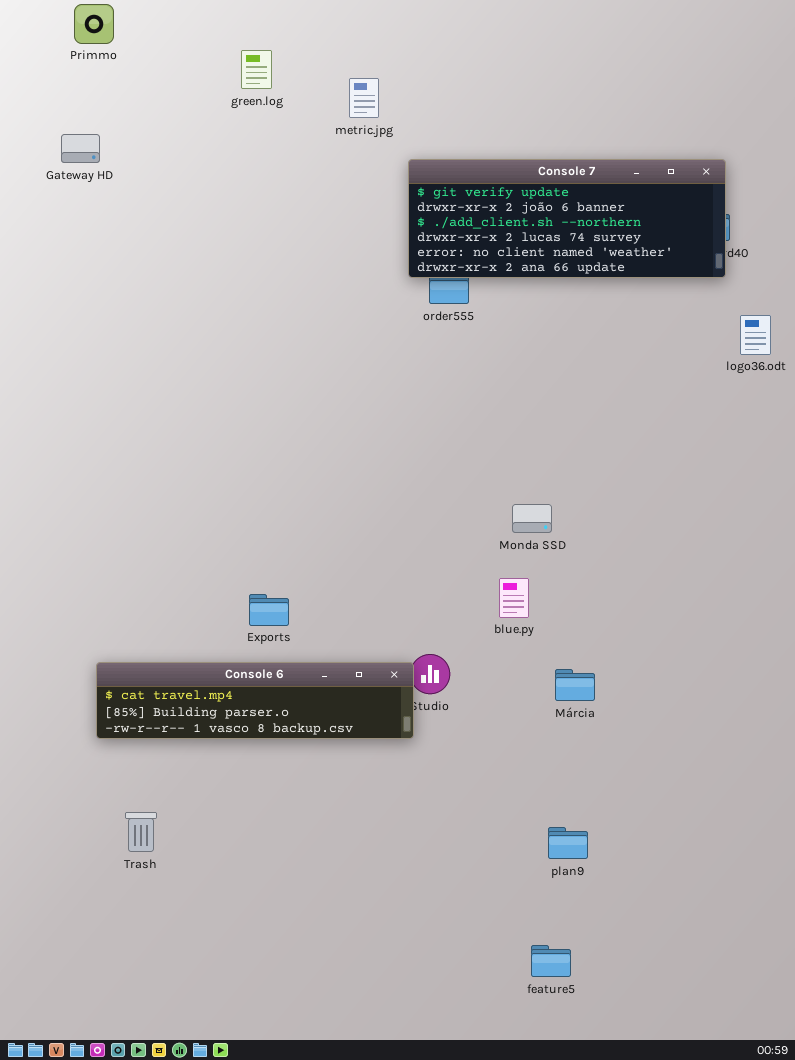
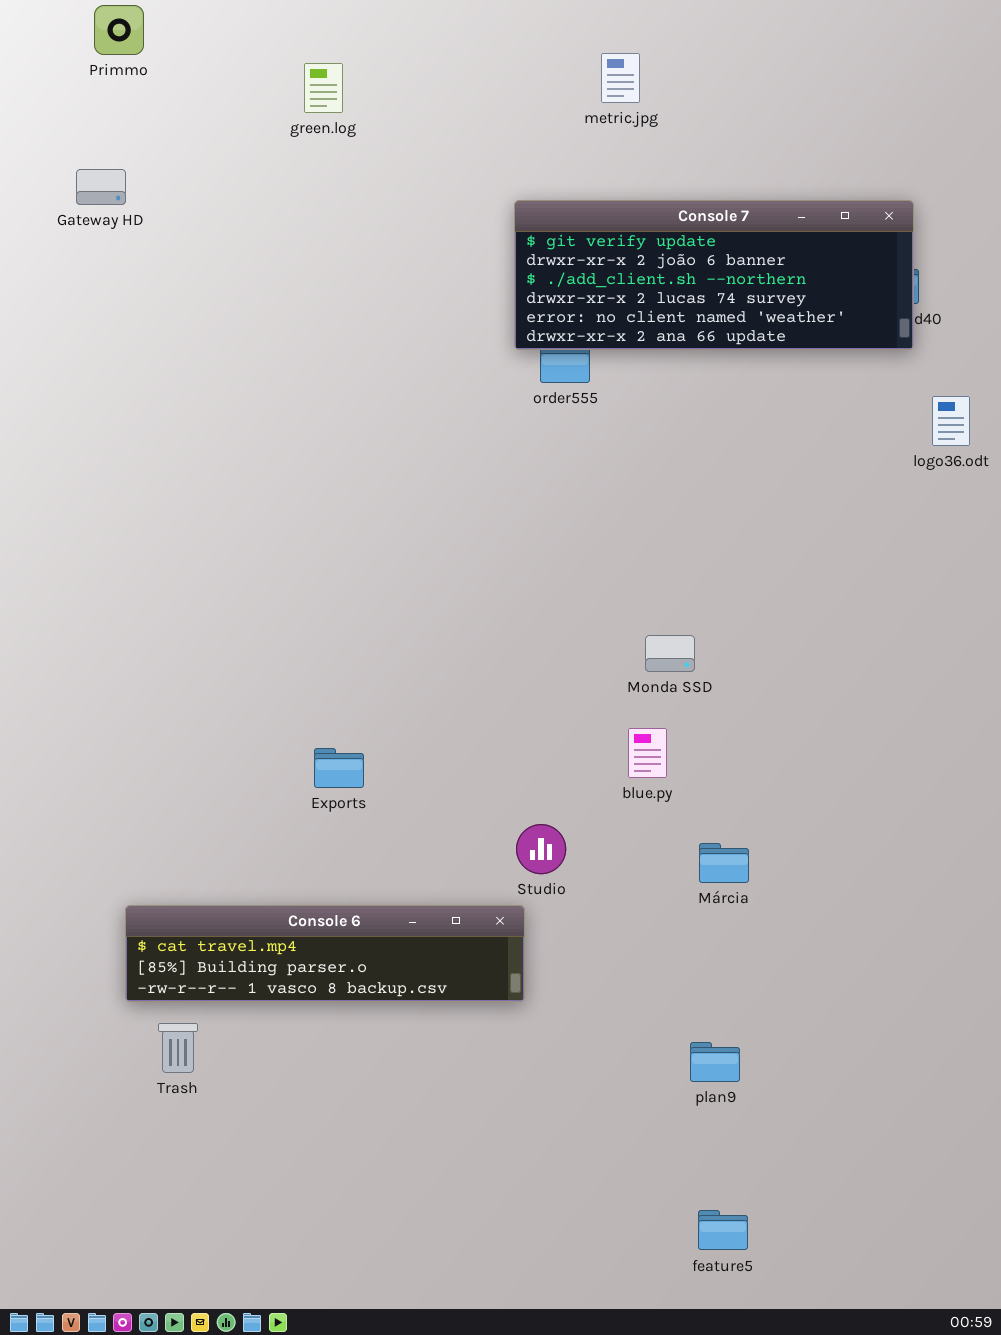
metric.jpg: [349,78,379,118] -> [601,53,640,103], moved
Console 6: [96,662,414,739] -> [125,905,525,1002], moved
feature5: [531,945,571,977] -> [698,1210,748,1250], moved

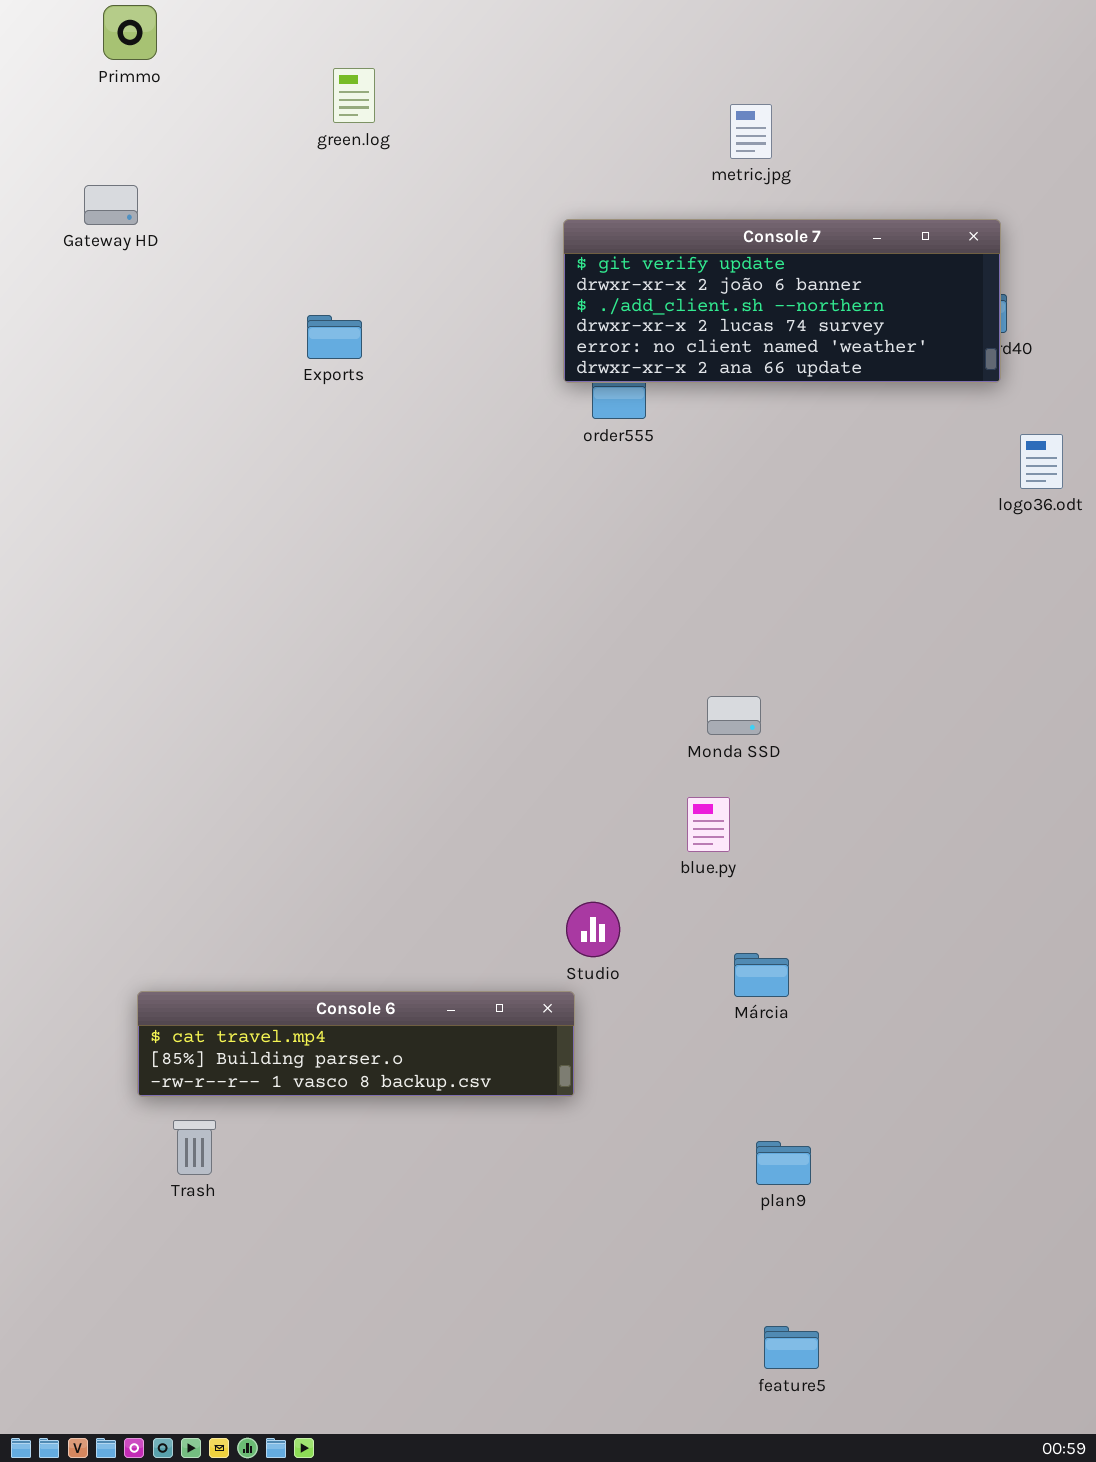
metric.jpg: [601,53,640,103] -> [730,104,772,159], moved
Exports: [314,748,364,788] -> [307,315,362,359], moved
Márcia: [699,843,749,883] -> [734,953,789,997], moved

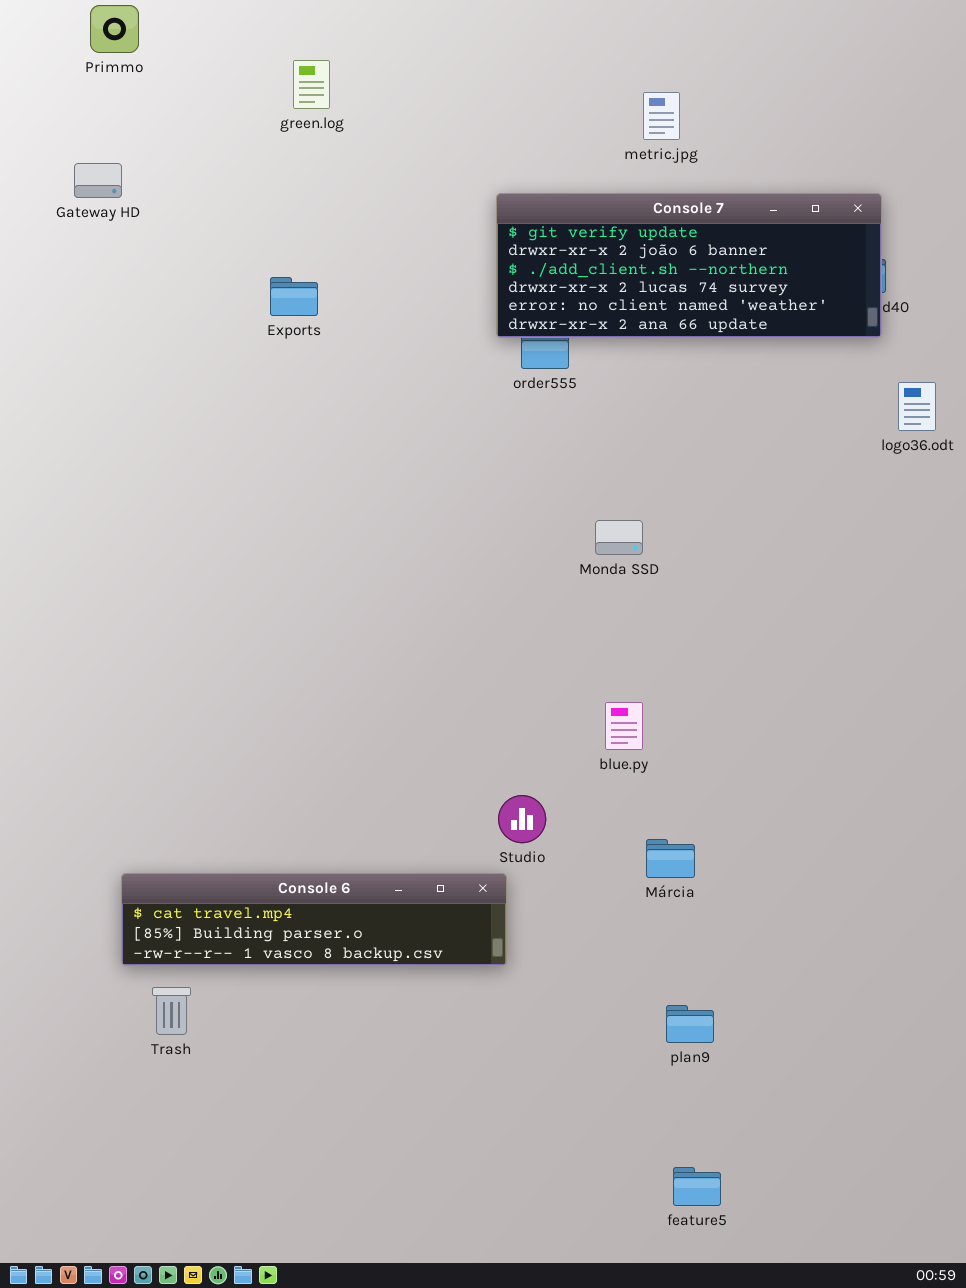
Monda SSD: [707,696,761,735] -> [595,520,643,555], moved

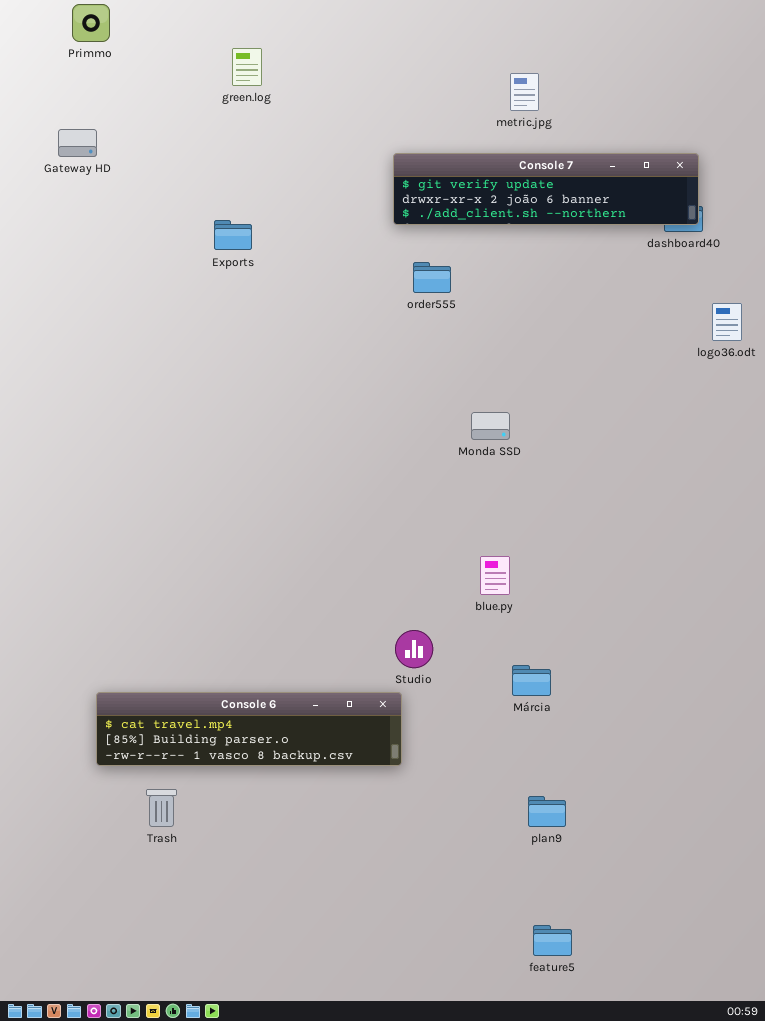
Console 7: [496,193,882,338] -> [393,153,699,225], resized
Trash: [152,987,191,1035] -> [146,789,177,827], moved

